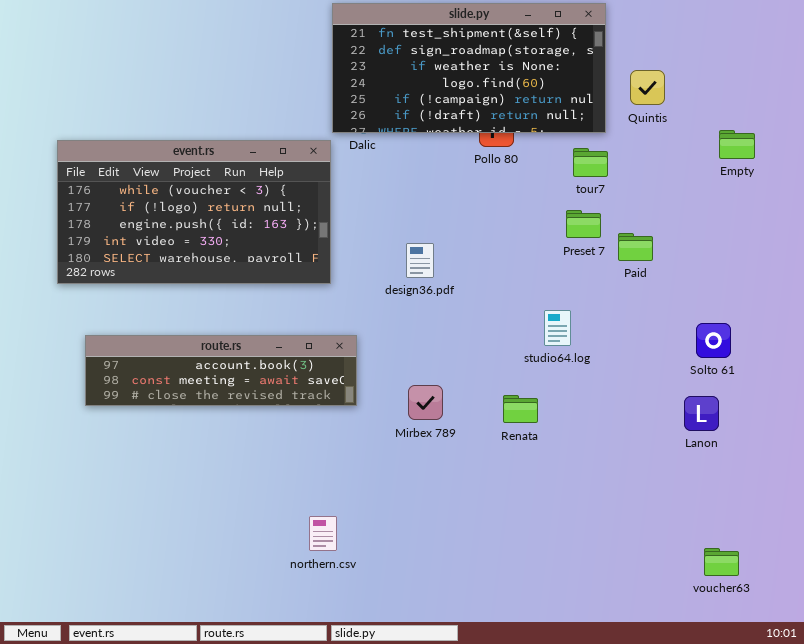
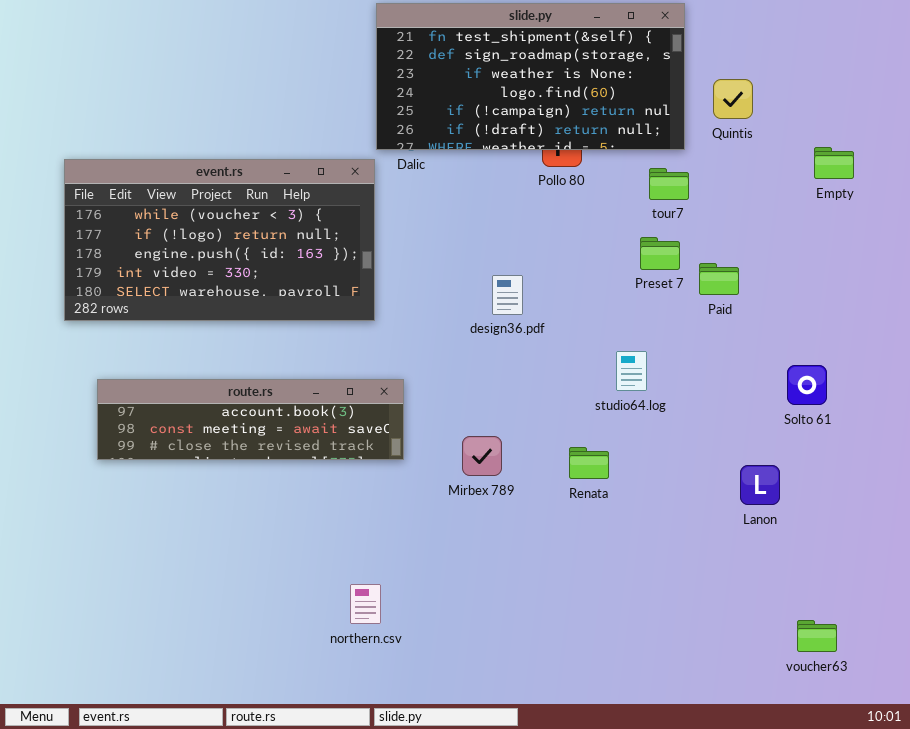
design36.pdf: [406,243,434,278] -> [492,275,523,315], moved
Lanon: [684,396,719,431] -> [740,465,780,505], moved

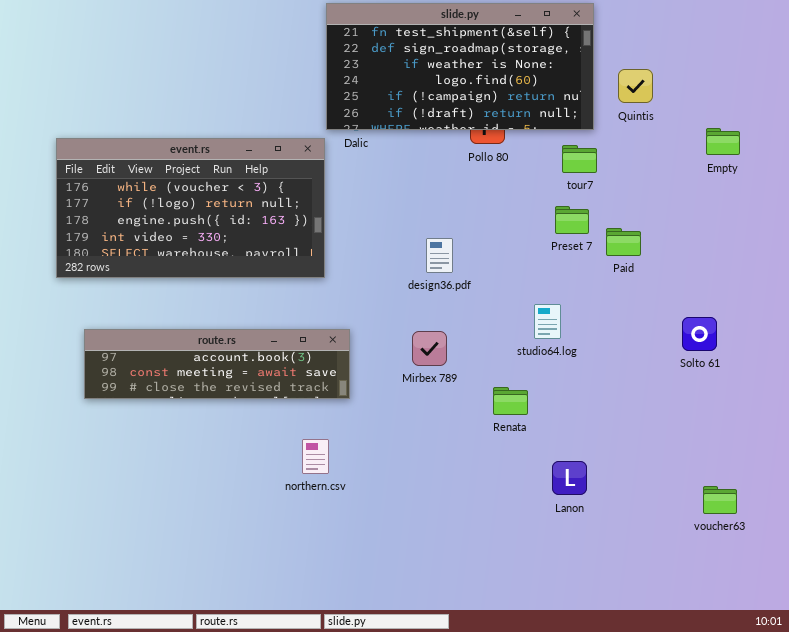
Mirbex 789: [462,436,502,476] -> [412,331,447,366], moved
Lanon: [740,465,780,505] -> [552,461,587,495], moved
northern.csv: [350,584,381,624] -> [302,439,329,474], moved
voucher63: [797,620,837,652] -> [703,486,737,514], moved

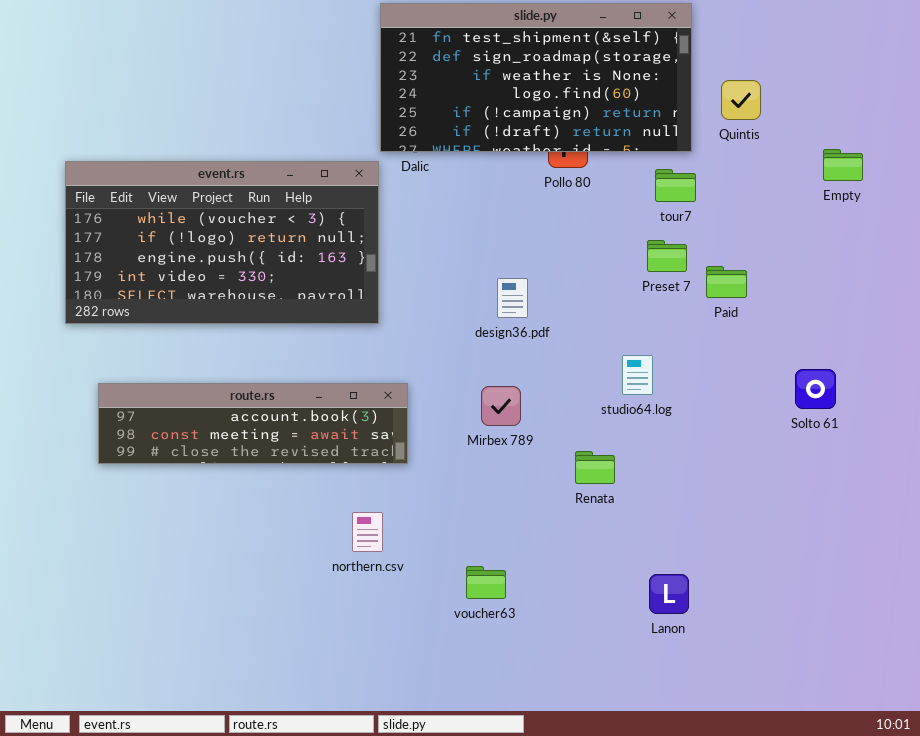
Lanon: [552,461,587,495] -> [649,574,689,614], moved
voucher63: [703,486,737,514] -> [466,566,506,599], moved

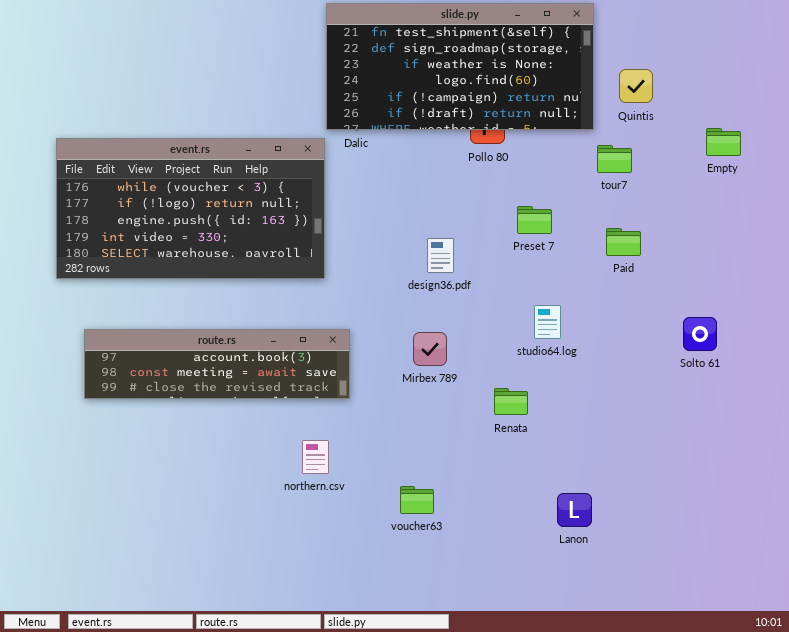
tour7: [655,169,696,202] -> [597,145,632,173], moved
Preset 7: [647,240,687,272] -> [517,206,552,234], moved

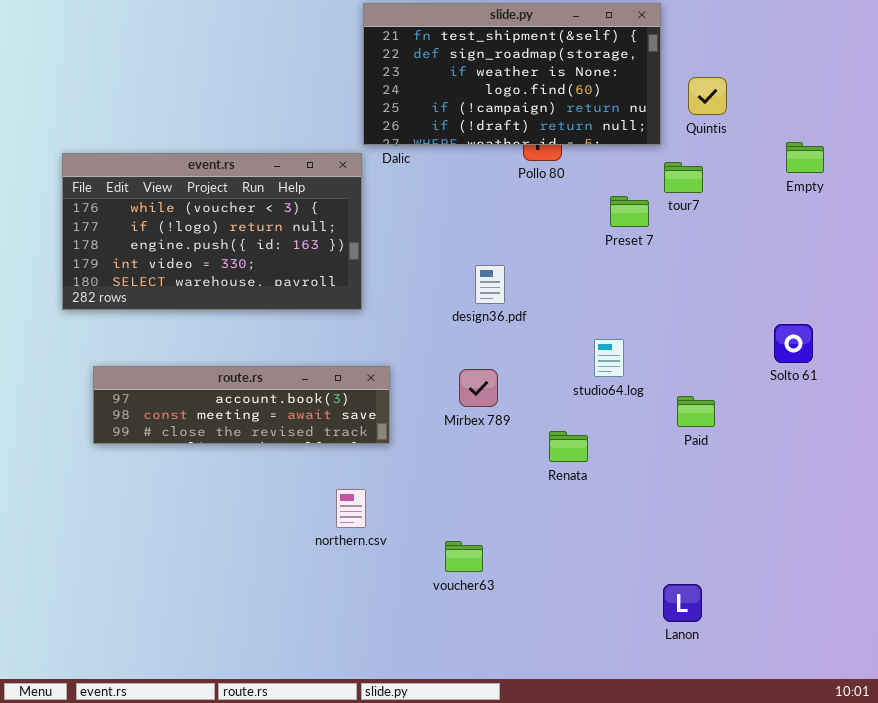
Preset 7: [517,206,552,234] -> [610,196,649,227], moved
Paid: [606,228,641,256] -> [677,396,715,427], moved
Solto 61: [683,317,717,351] -> [774,324,813,363], moved
Lanon: [557,493,592,527] -> [663,584,702,622], moved

